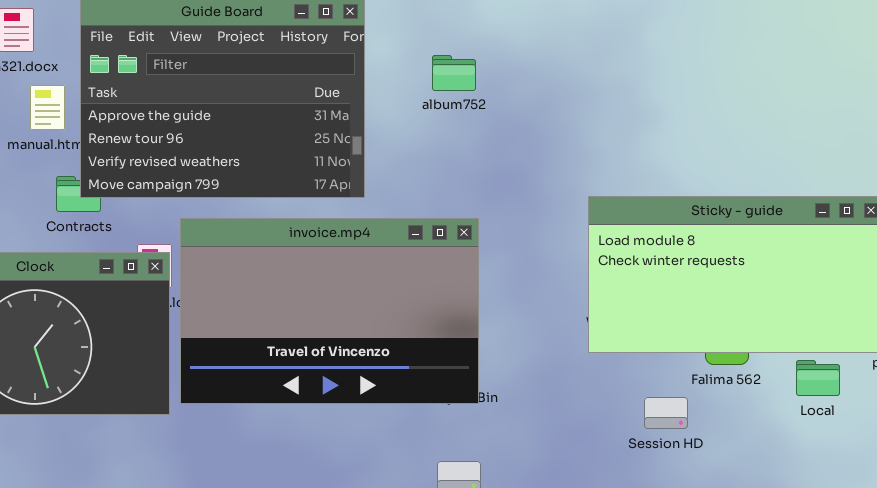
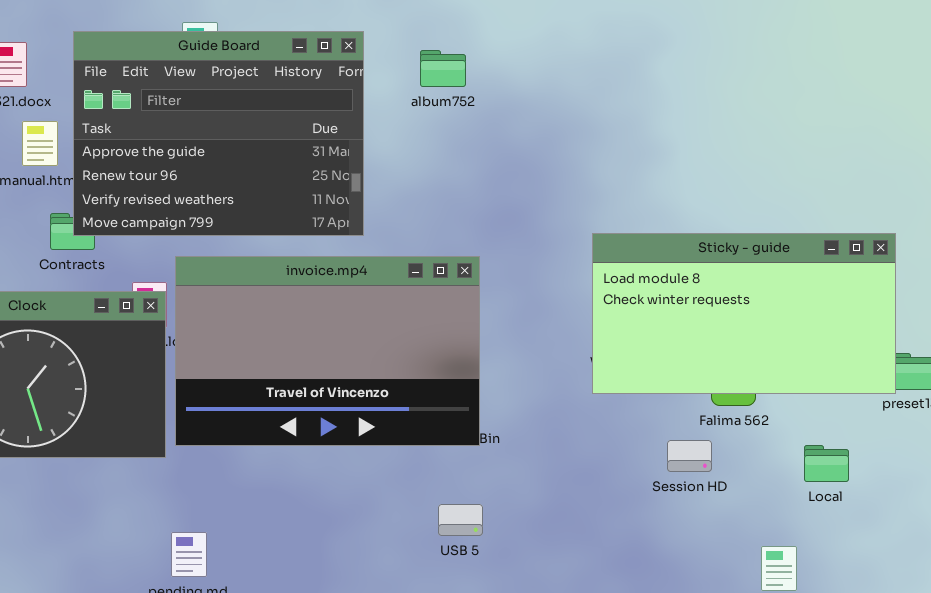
album752: [432,55,476,91] -> [420,50,466,87], moved
Local: [796,360,840,396] -> [804,445,849,482], moved
Session HD: [644,397,688,429] -> [667,440,712,472], moved

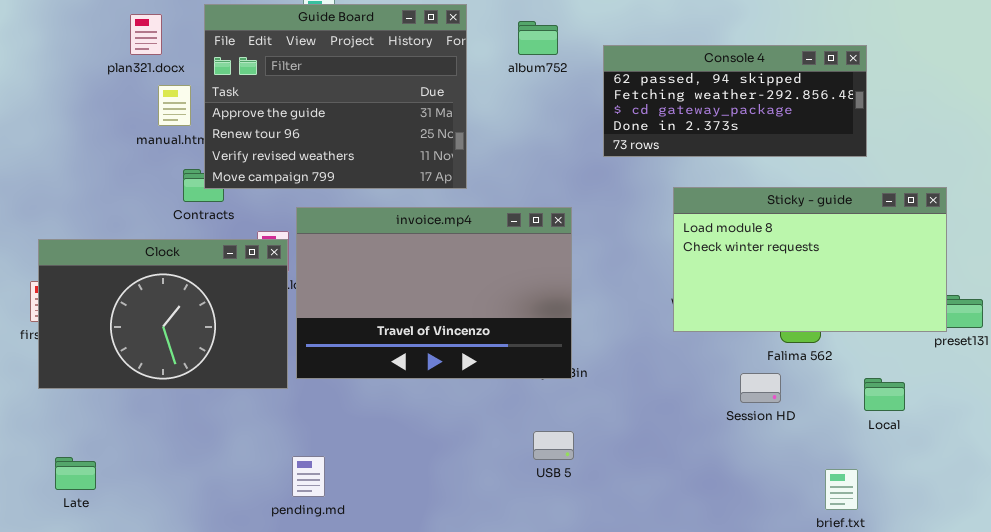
Console 4: none -> [603,45,867,157], opened

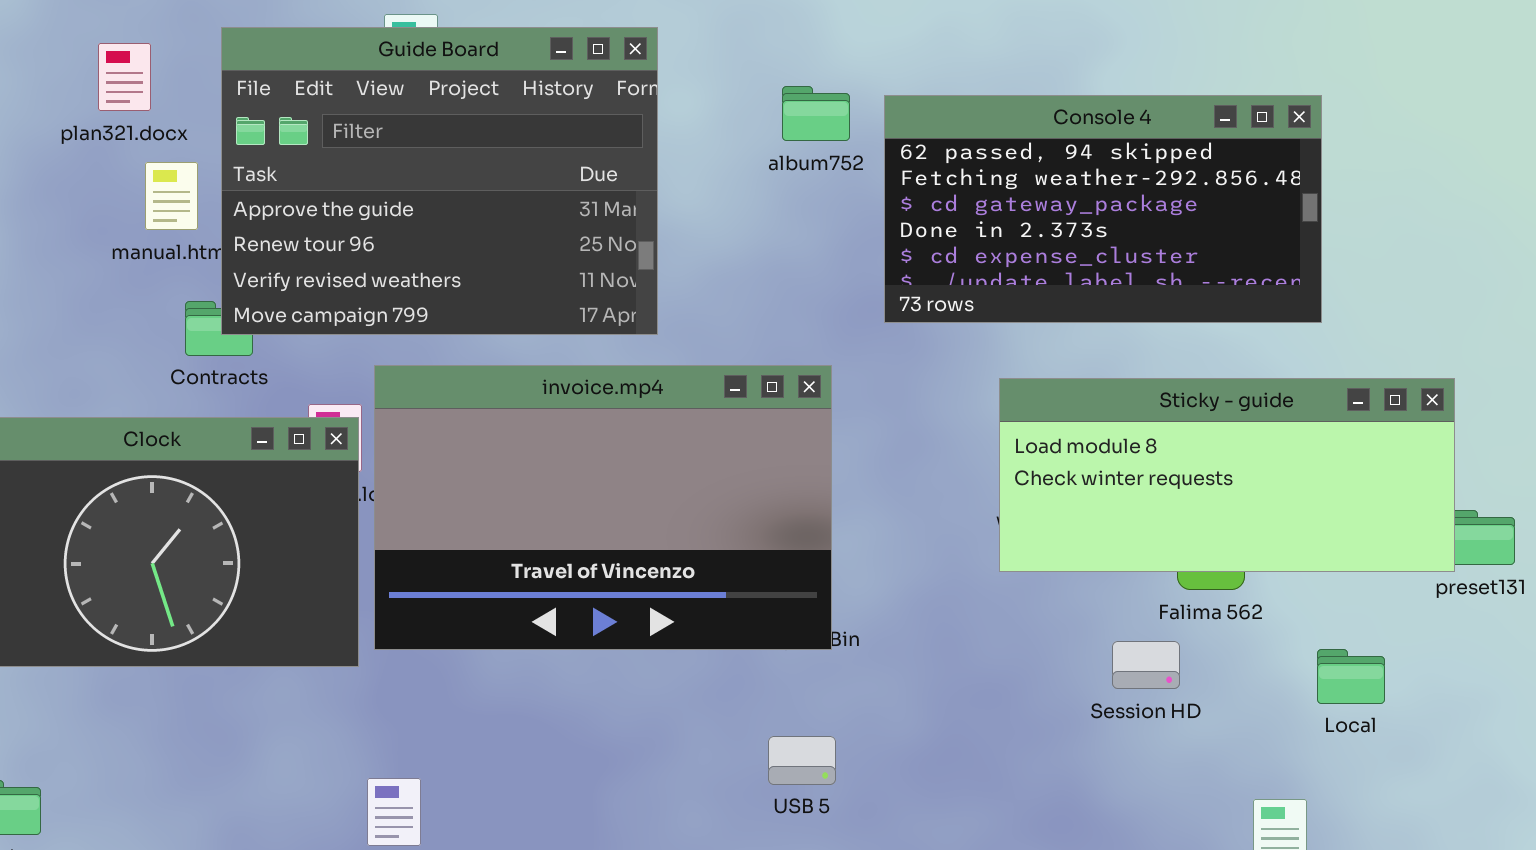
album752: [518,21,558,55] -> [782,86,850,141], moved
Console 4: [603,45,867,157] -> [884,95,1322,323], resized
Sticky - guide: [673,187,947,332] -> [999,378,1455,572], resized

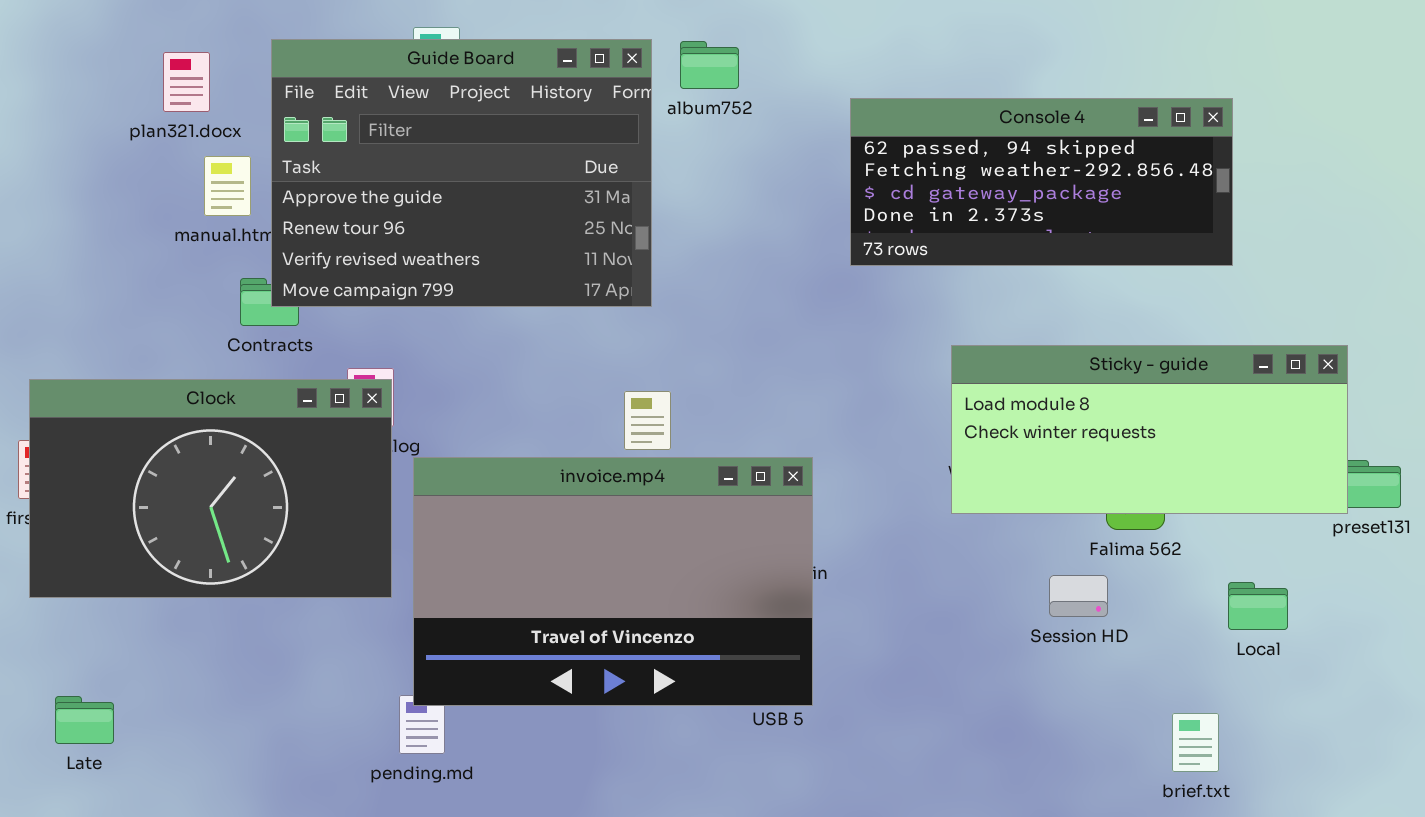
album752: [782,86,850,141] -> [680,41,739,89], moved
Console 4: [884,95,1322,323] -> [850,98,1233,266], resized
invoice.mp4: [374,365,832,650] -> [413,457,813,706], moved

